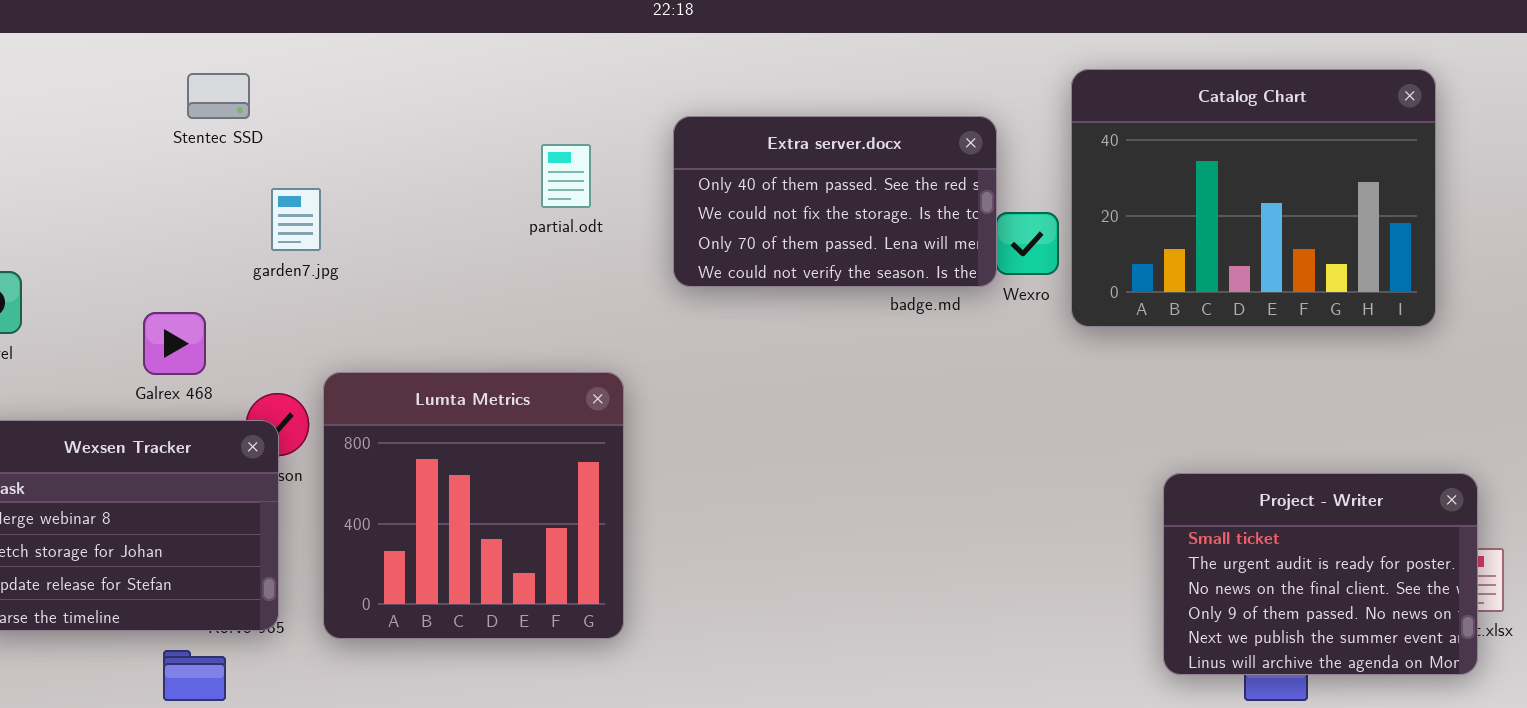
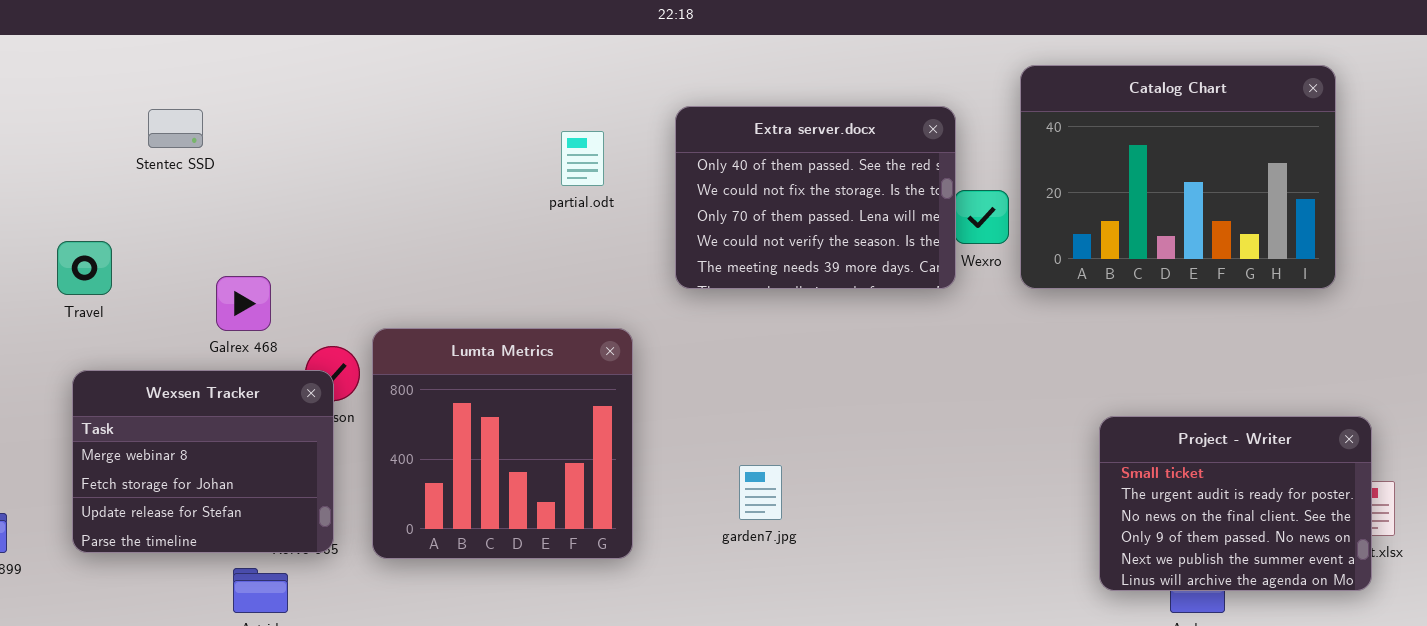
Stentec SSD: [187,73,250,119] -> [148,109,203,148], moved
Extra server.docx: [673,116,997,287] -> [675,106,956,289], resized
garden7.jpg: [271,188,321,251] -> [739,465,782,520], moved

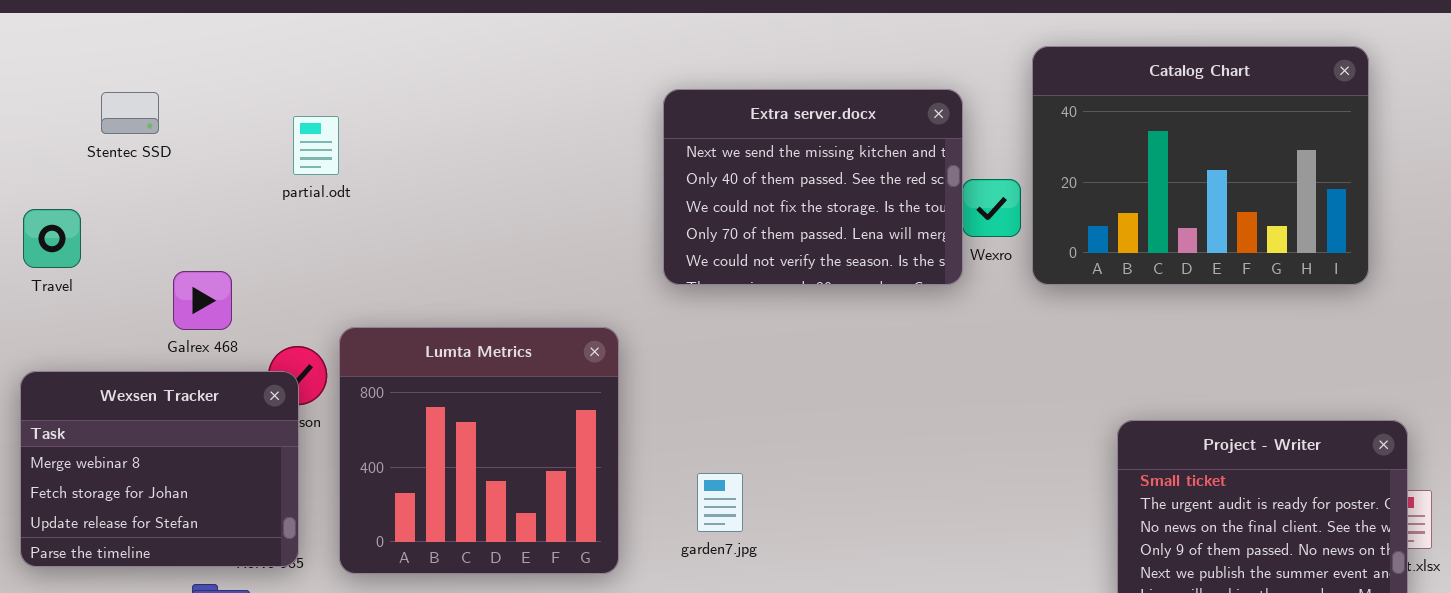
Extra server.docx: [675,106,956,289] -> [663,89,963,285], scrolled up 1 row
partial.odt: [561,131,604,186] -> [293,116,339,175], moved
Travel: [57,241,112,295] -> [23,209,81,268], moved
garden7.jpg: [739,465,782,520] -> [697,473,743,532], moved

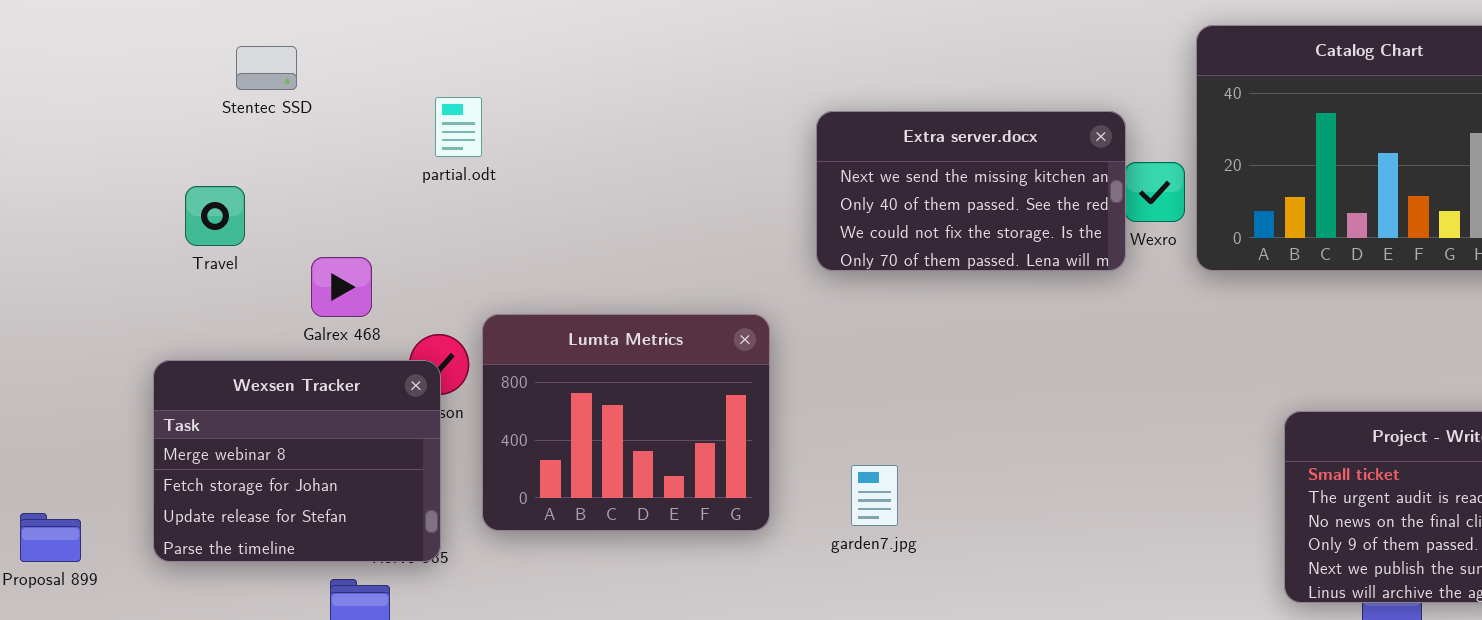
Extra server.docx: [663,89,963,285] -> [816,111,1126,271], resized
Stentec SSD: [101,92,159,134] -> [236,46,297,90], moved
Travel: [23,209,81,268] -> [185,186,245,246], moved
Lumta Metrics: [339,327,619,574] -> [482,314,770,531], resized

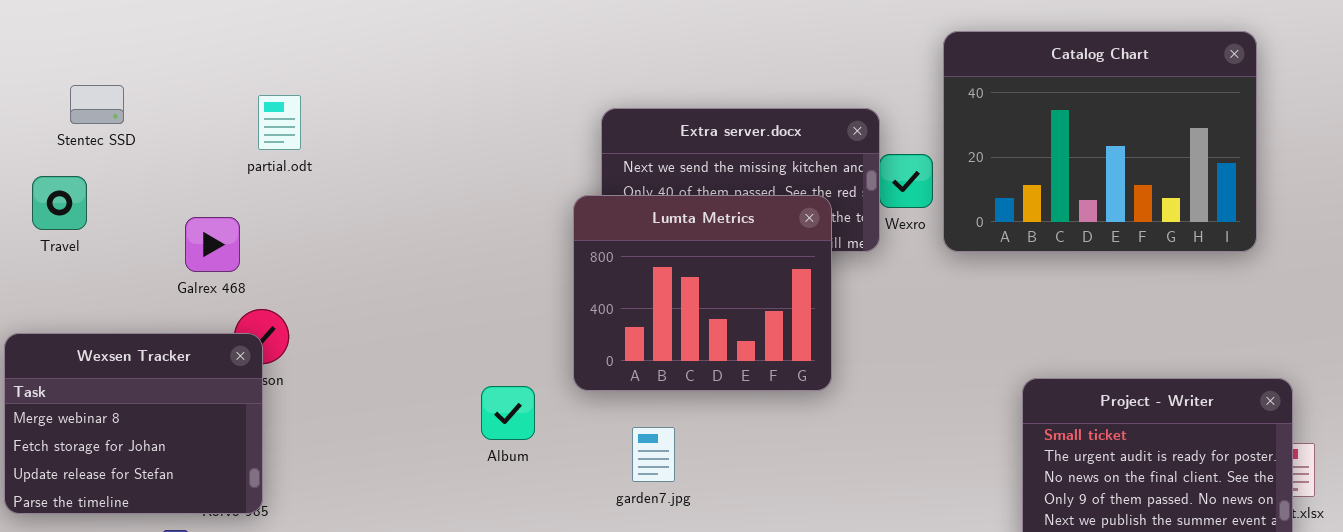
Stentec SSD: [236,46,297,90] -> [70,85,124,124], moved
Galrex 468: [311,257,372,317] -> [185,217,240,272], moved
Lumta Metrics: [482,314,770,531] -> [573,195,832,391], moved

